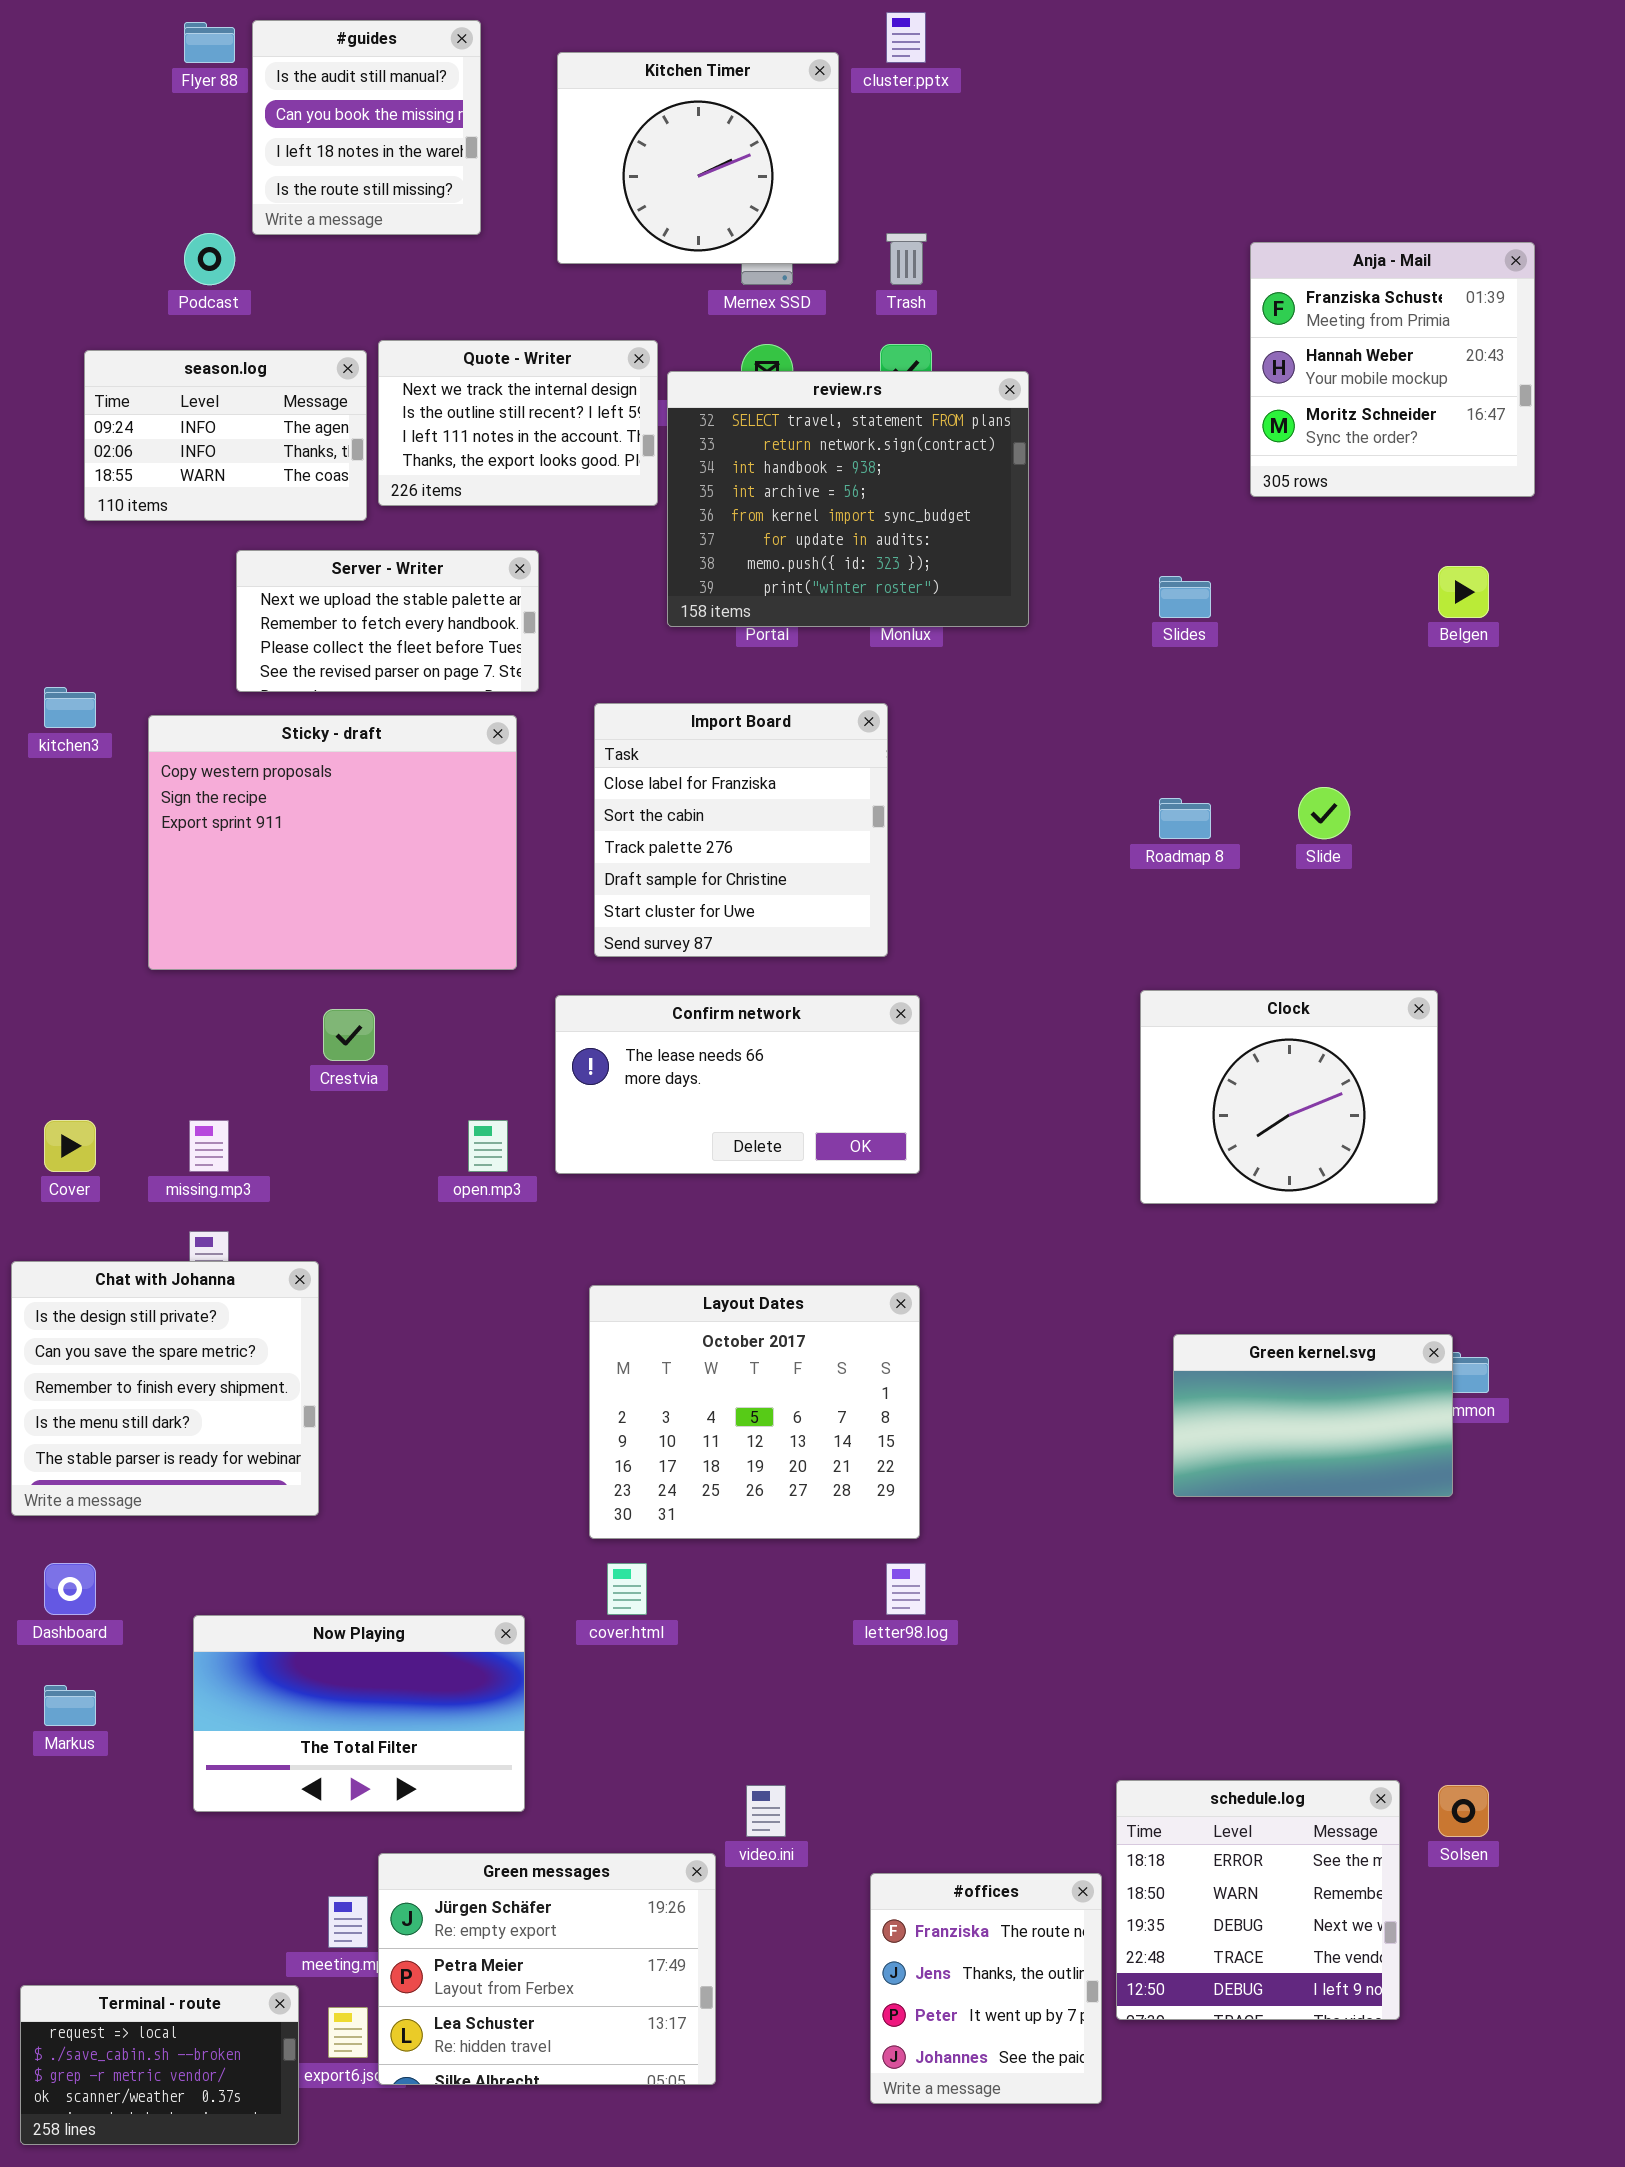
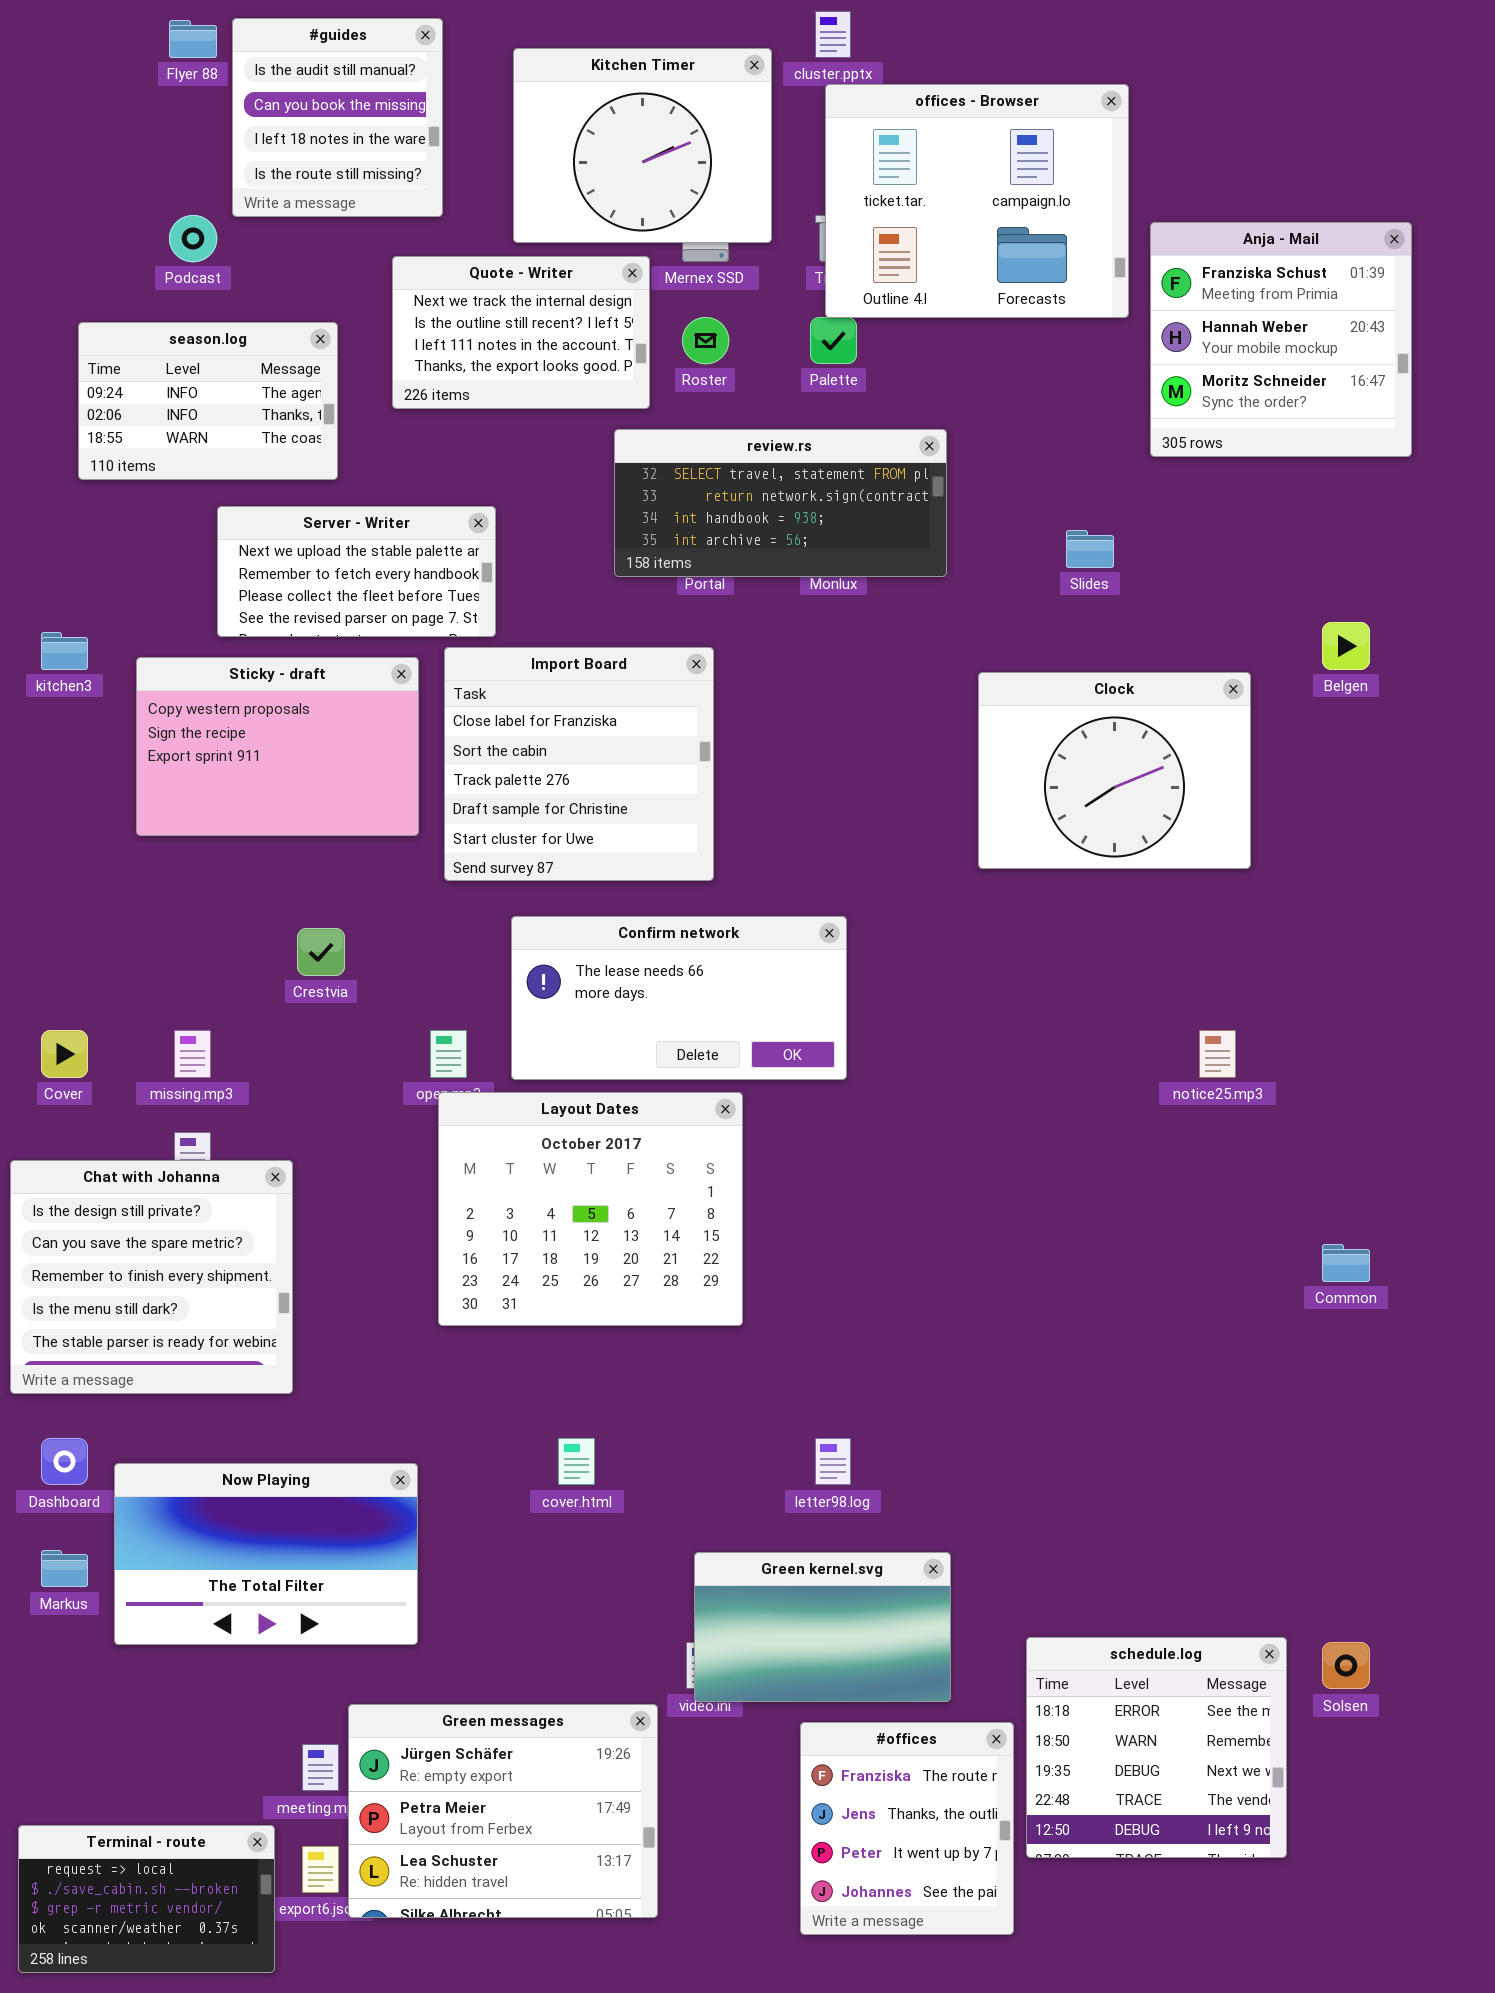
offices - Browser: none -> [825,84,1129,318], opened
Quote - Writer: [378,340,658,506] -> [392,256,650,409], moved
review.rs: [667,371,1029,627] -> [614,429,947,577], resized
Belgen: [1438,566,1489,618] -> [1322,622,1370,670], moved
Import Board: [594,703,888,957] -> [444,647,714,881], moved
Sticky - draft: [148,715,517,970] -> [136,657,419,836], resized
Clock: [1140,990,1438,1204] -> [978,672,1251,869], moved
Layout Dates: [589,1285,920,1539] -> [438,1092,743,1326], moved
Green kernel.svg: [1173,1334,1453,1497] -> [694,1552,951,1702], moved
Now Playing: [193,1615,525,1812] -> [114,1463,418,1645], moved

